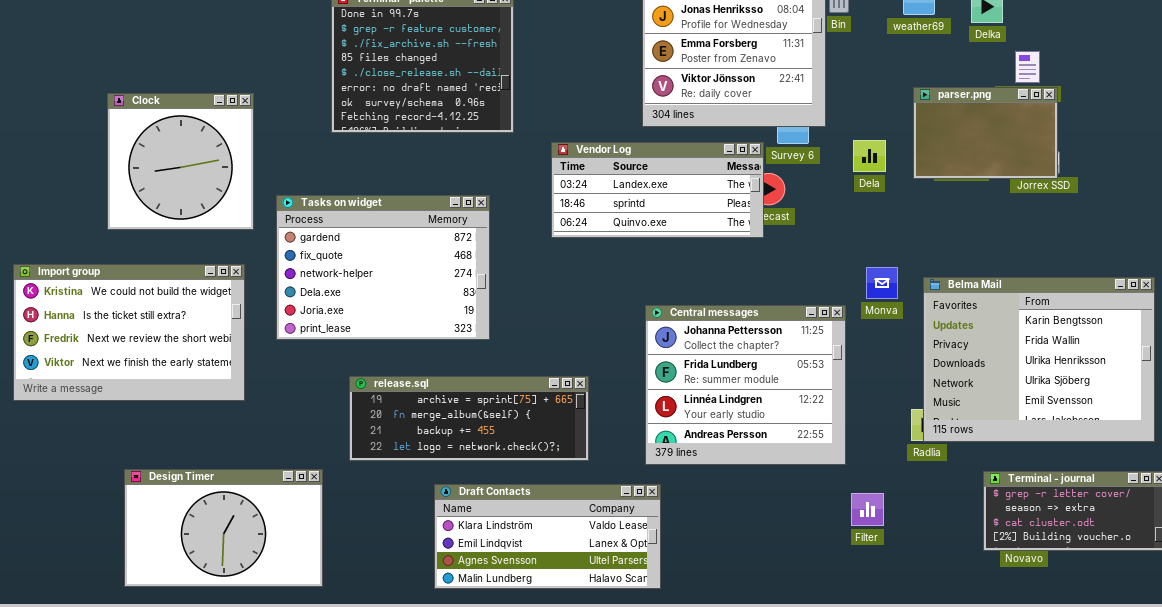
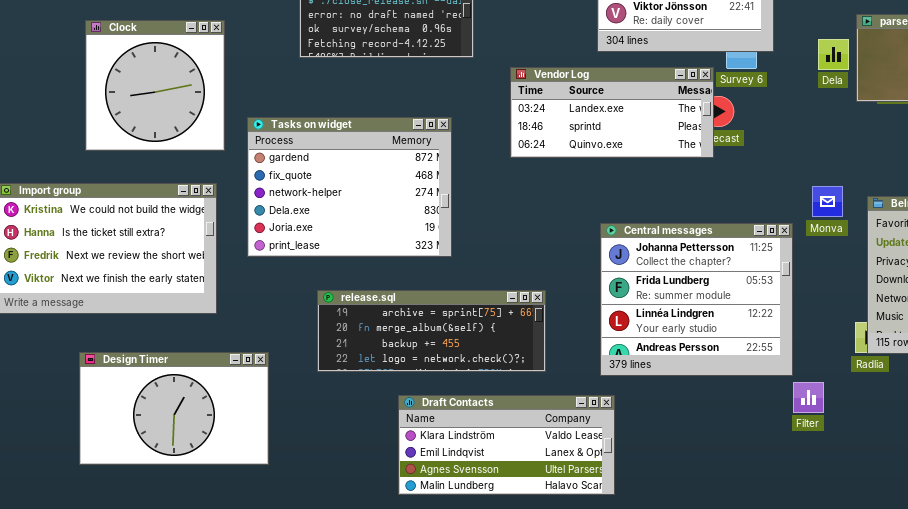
Dela: [853,140,886,172] -> [818,39,849,70], moved
Design Timer: [124,469,323,587] -> [79,352,269,465], moved
Filter: [851,493,884,526] -> [793,382,824,413], moved

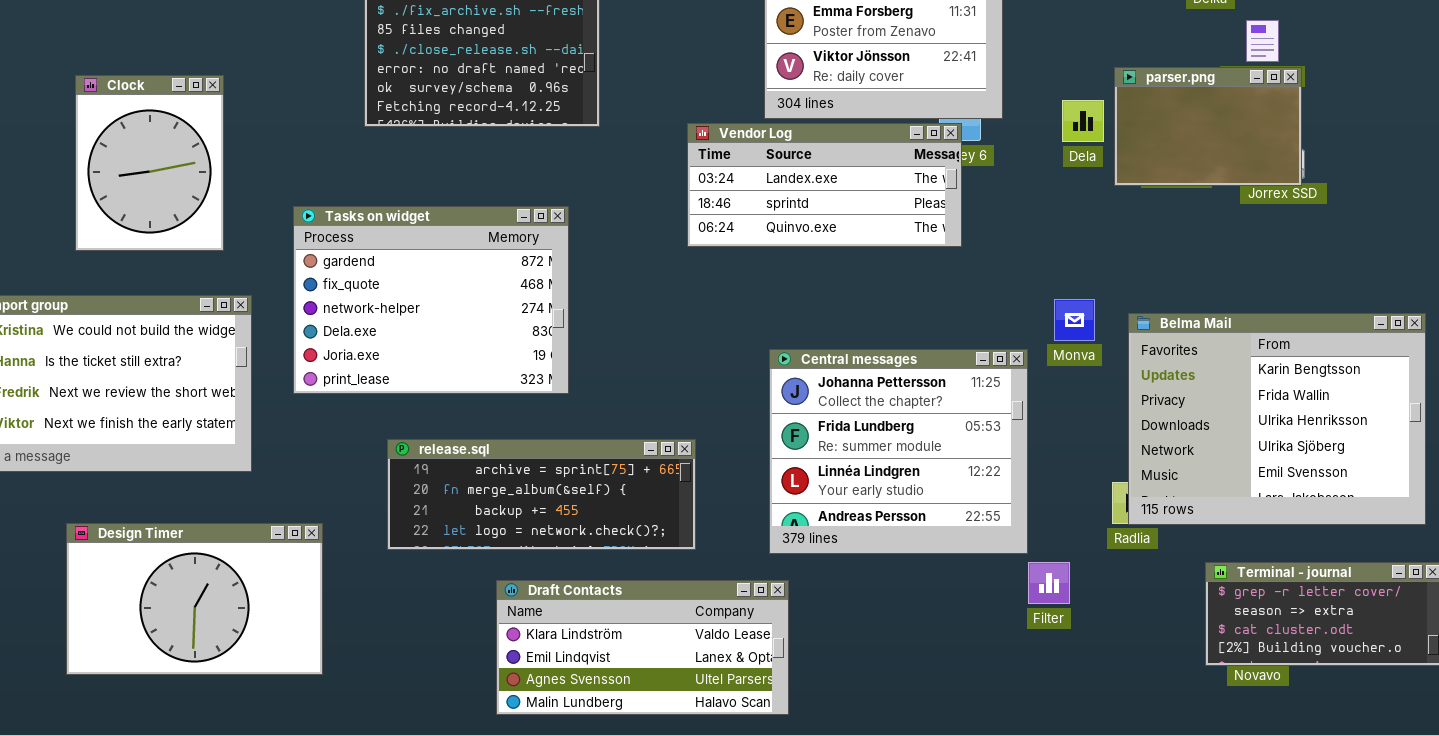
Clock: [85,20,225,151] -> [75,75,224,251], resized
Vendor Log: [510,67,714,158] -> [687,123,962,247], moved

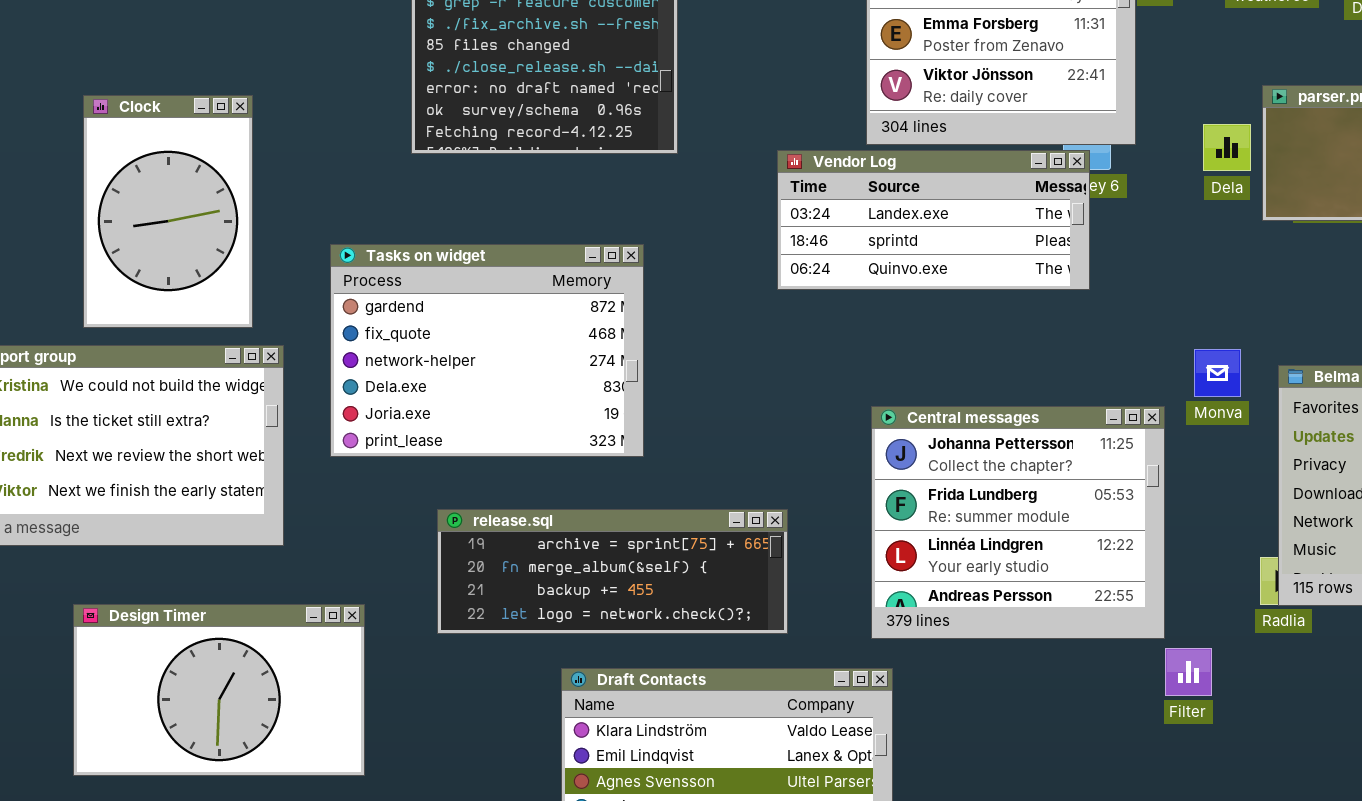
Clock: [75,75,224,251] -> [83,95,253,328], resized

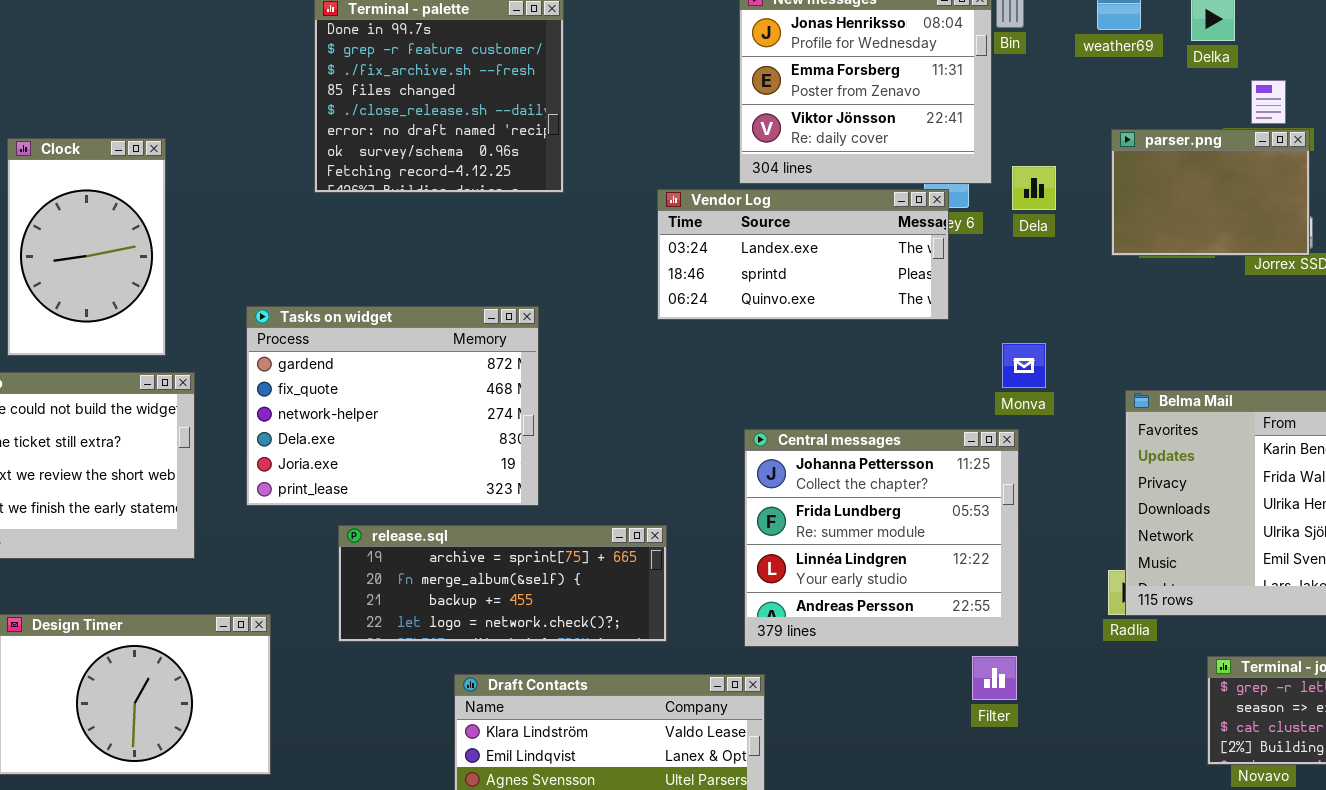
Dela: [1203,124,1251,171] -> [1012,166,1056,210], moved
Tasks on widget: [330,244,644,457] -> [246,306,539,506], moved
Monva: [1194,349,1241,397] -> [1002,343,1046,388], moved
Filter: [1165,648,1212,696] -> [972,656,1017,700], moved

